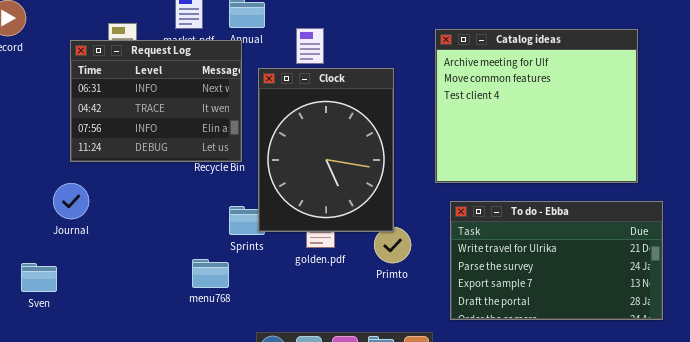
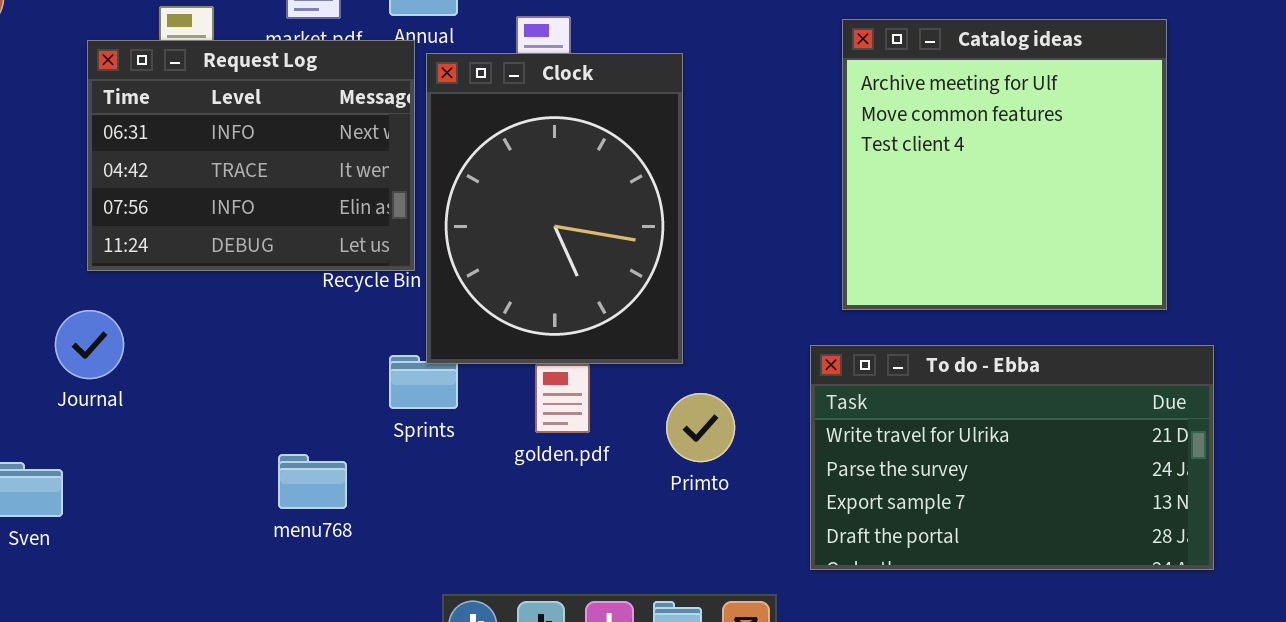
Catalog ideas: [435,29,638,183] -> [842,19,1167,310], resized
Clock: [258,68,394,232] -> [426,53,683,364], moved
menu768: [192,259,229,288] -> [278,454,347,509], moved

